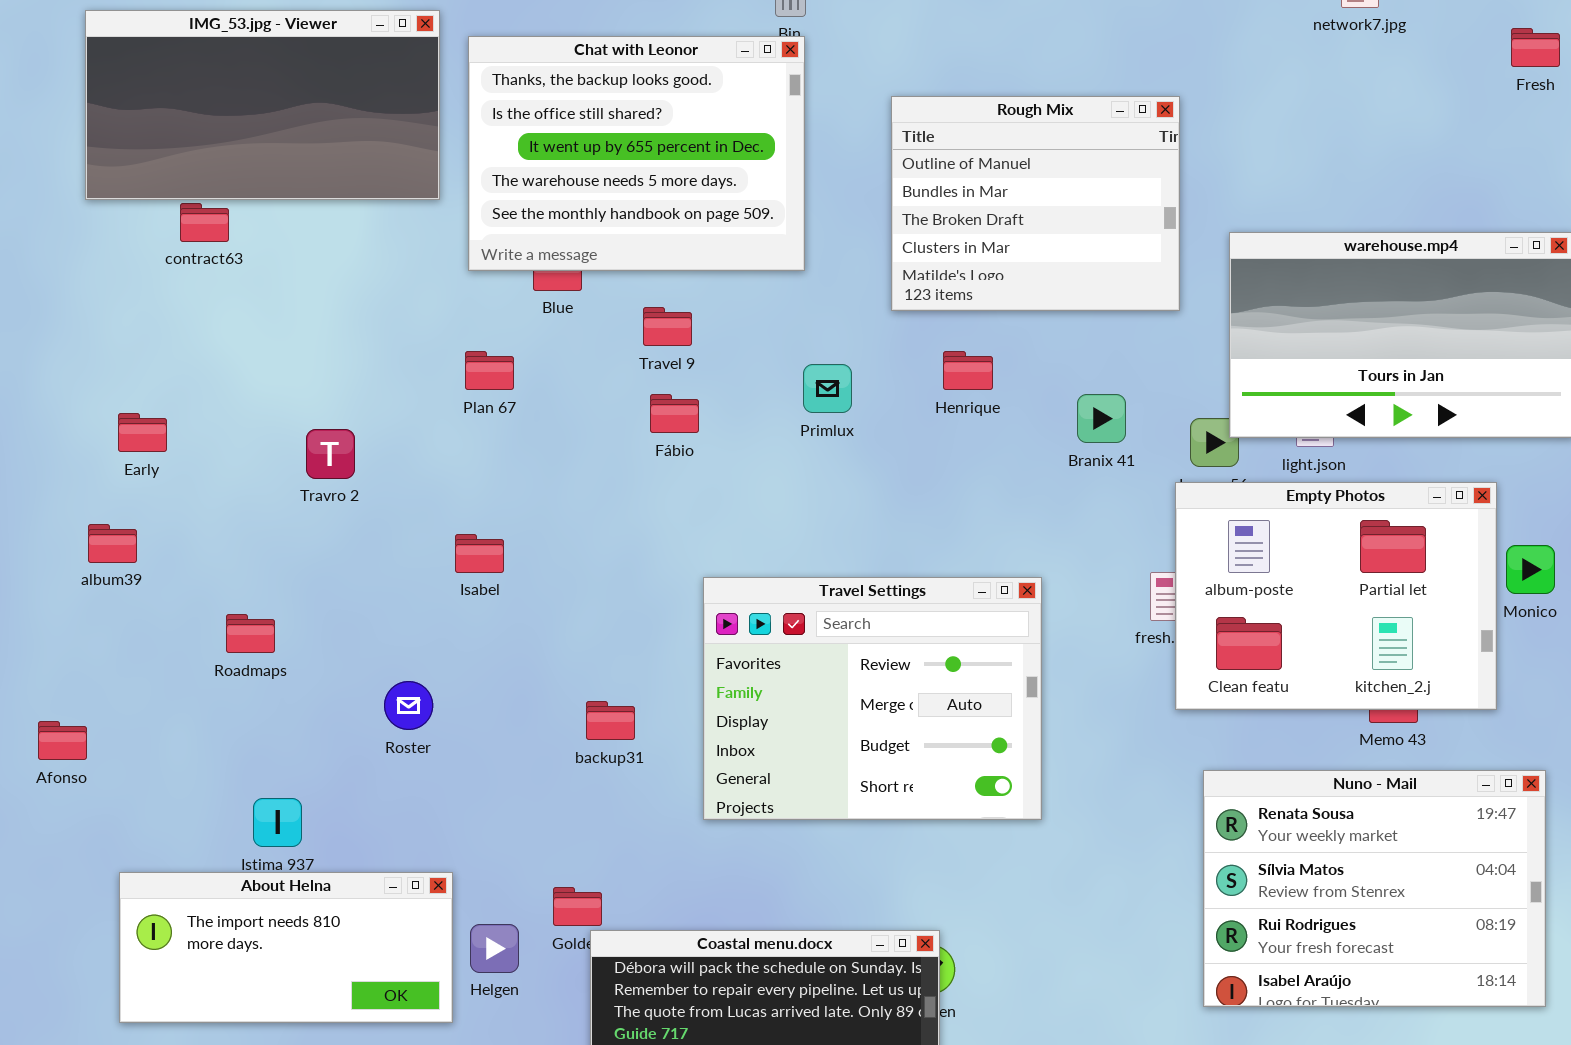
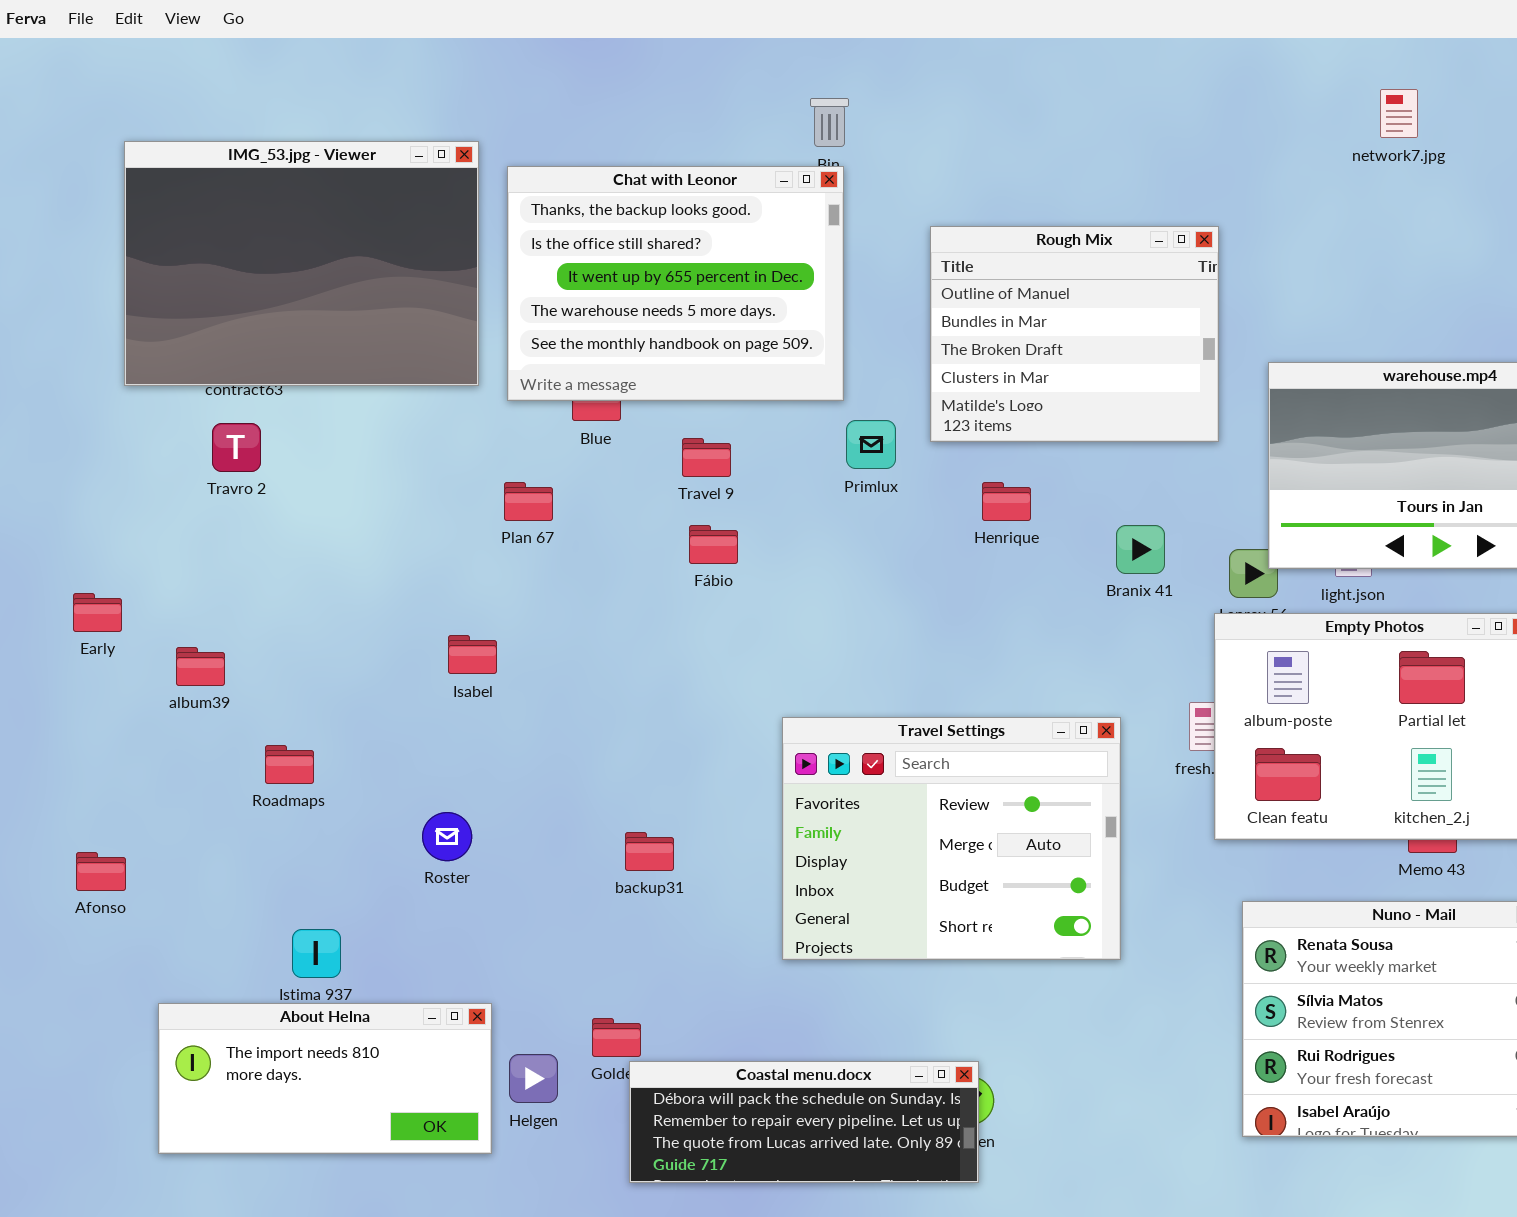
IMG_53.jpg - Viewer: [85,10,440,200] -> [124,141,479,386], resized
Primlux: [803,364,852,413] -> [846,420,896,469], moved
Early: [118,413,167,452] -> [73,593,122,632], moved
Travro 2: [306,429,355,479] -> [212,423,261,472], moved
album39: [88,524,137,563] -> [176,647,225,686], moved
Isabel: [455,534,504,573] -> [448,635,497,674], moved
Travel Settings: [703,577,1042,820] -> [782,717,1121,960], moved

